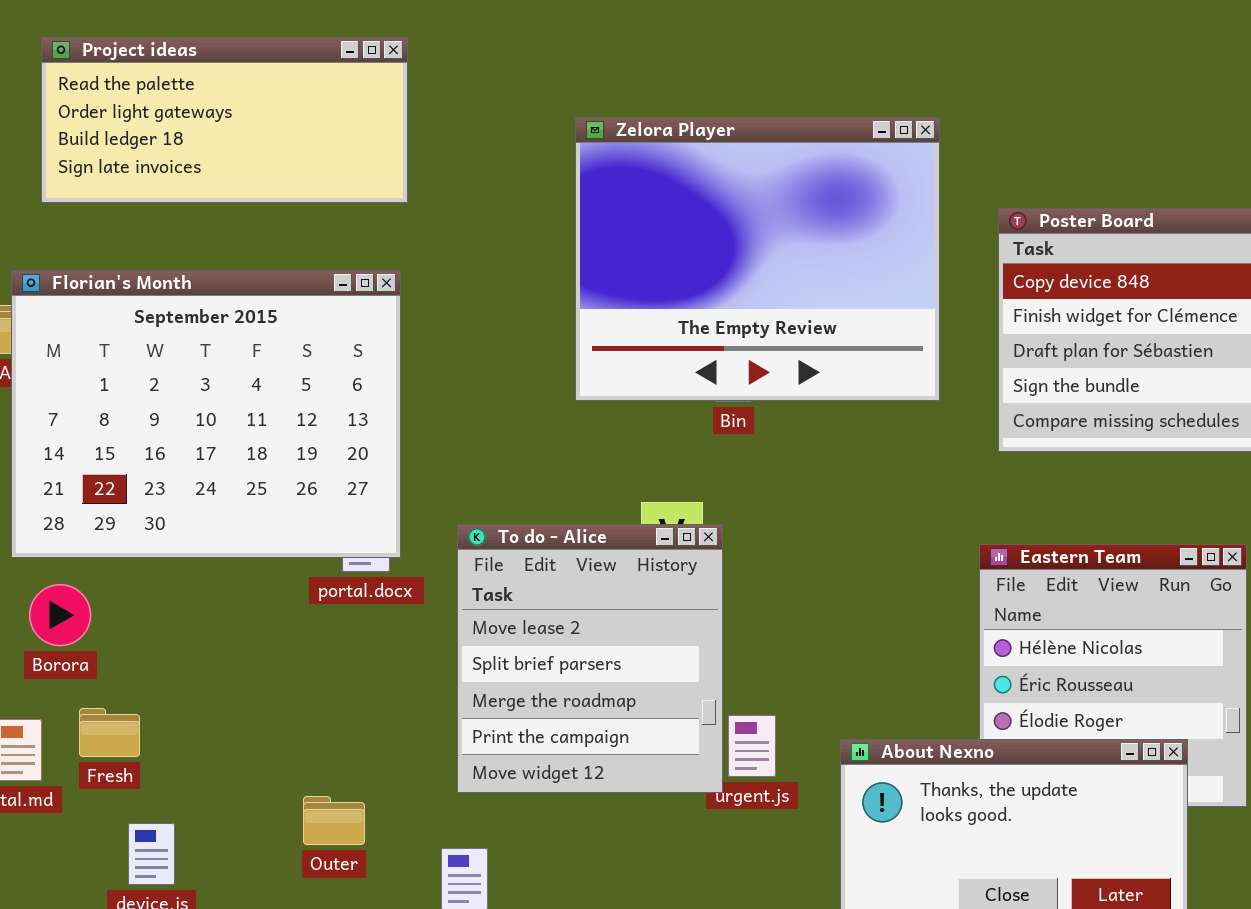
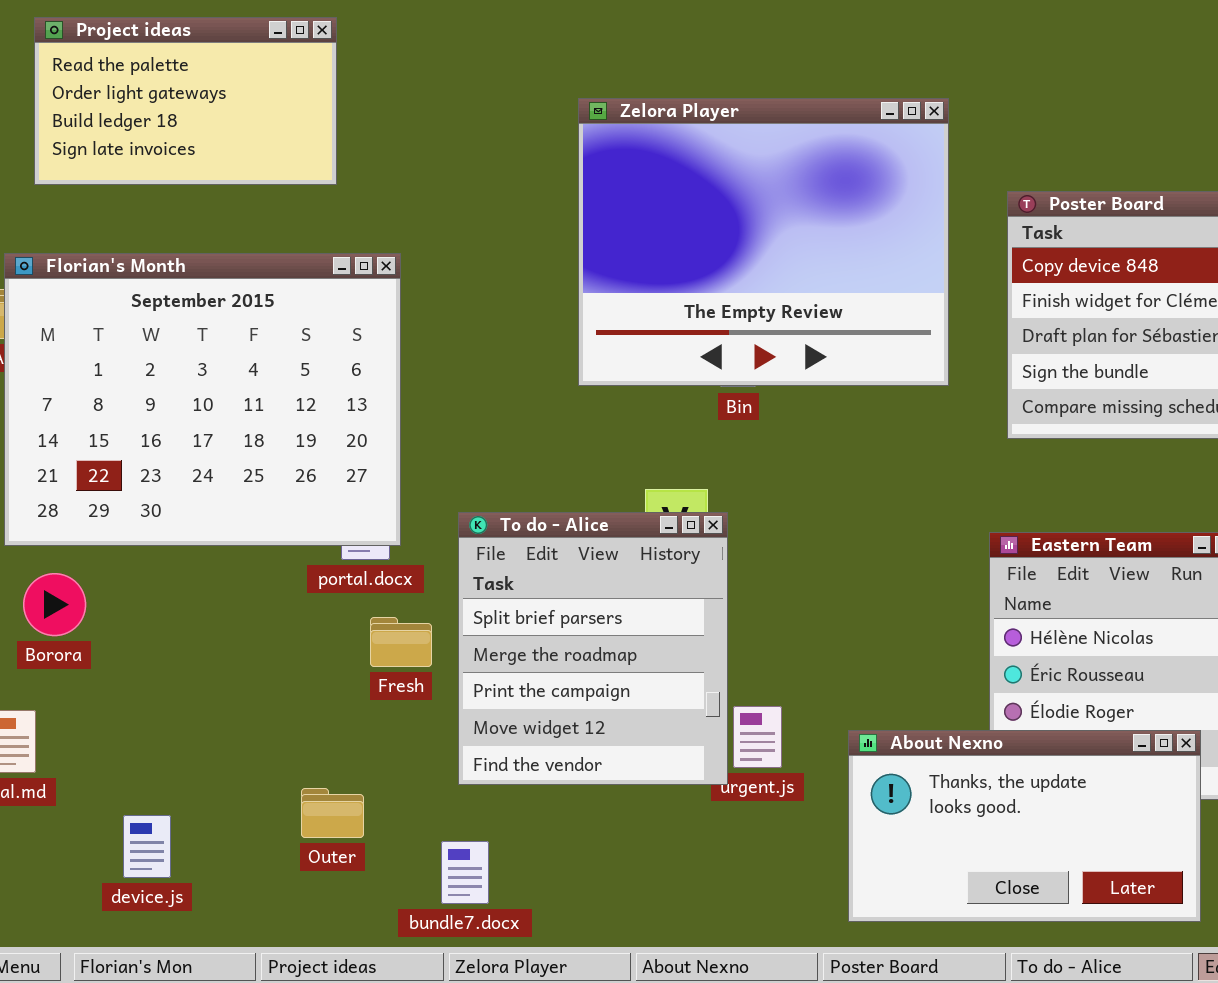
Project ideas: [41,37,408,203] -> [34,17,337,185], resized
To do - Alice: [457,524,723,793] -> [458,512,728,785], scrolled down 1 row
Fresh: [79,708,140,757] -> [370,617,432,667], moved

